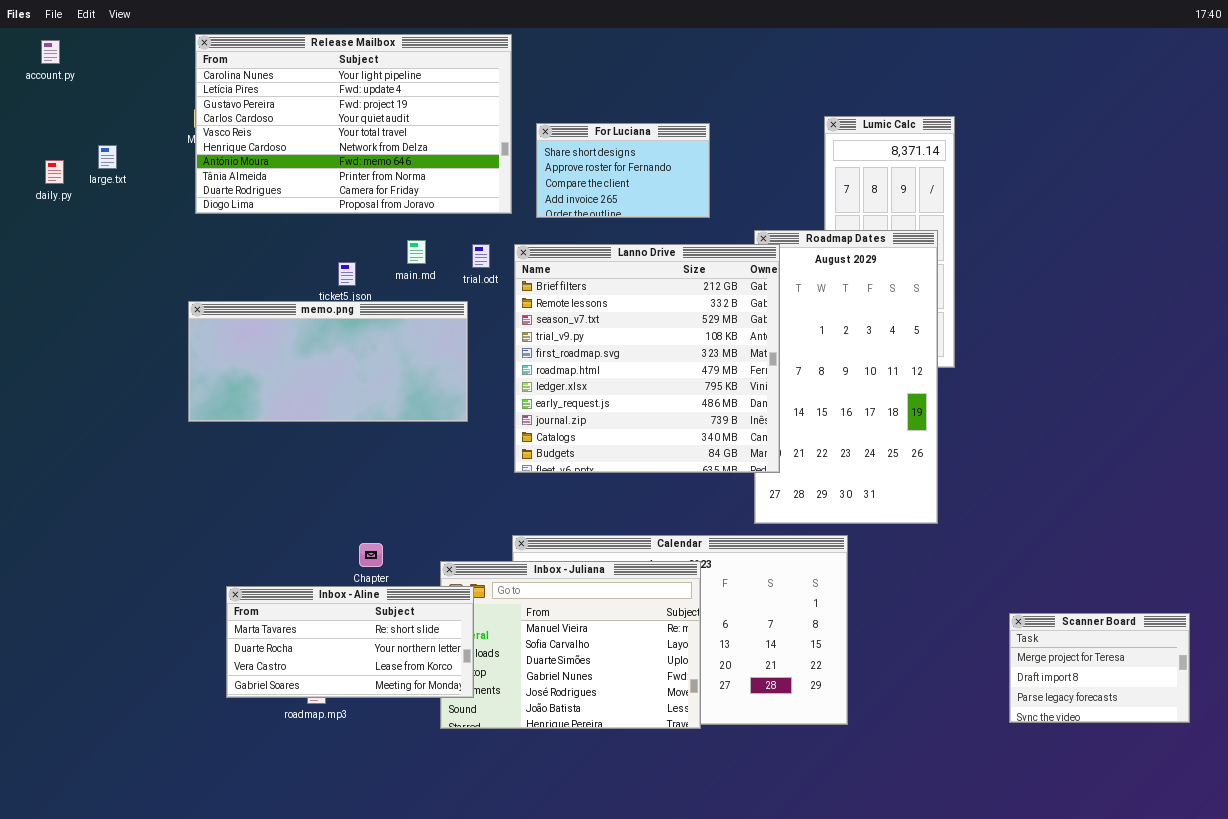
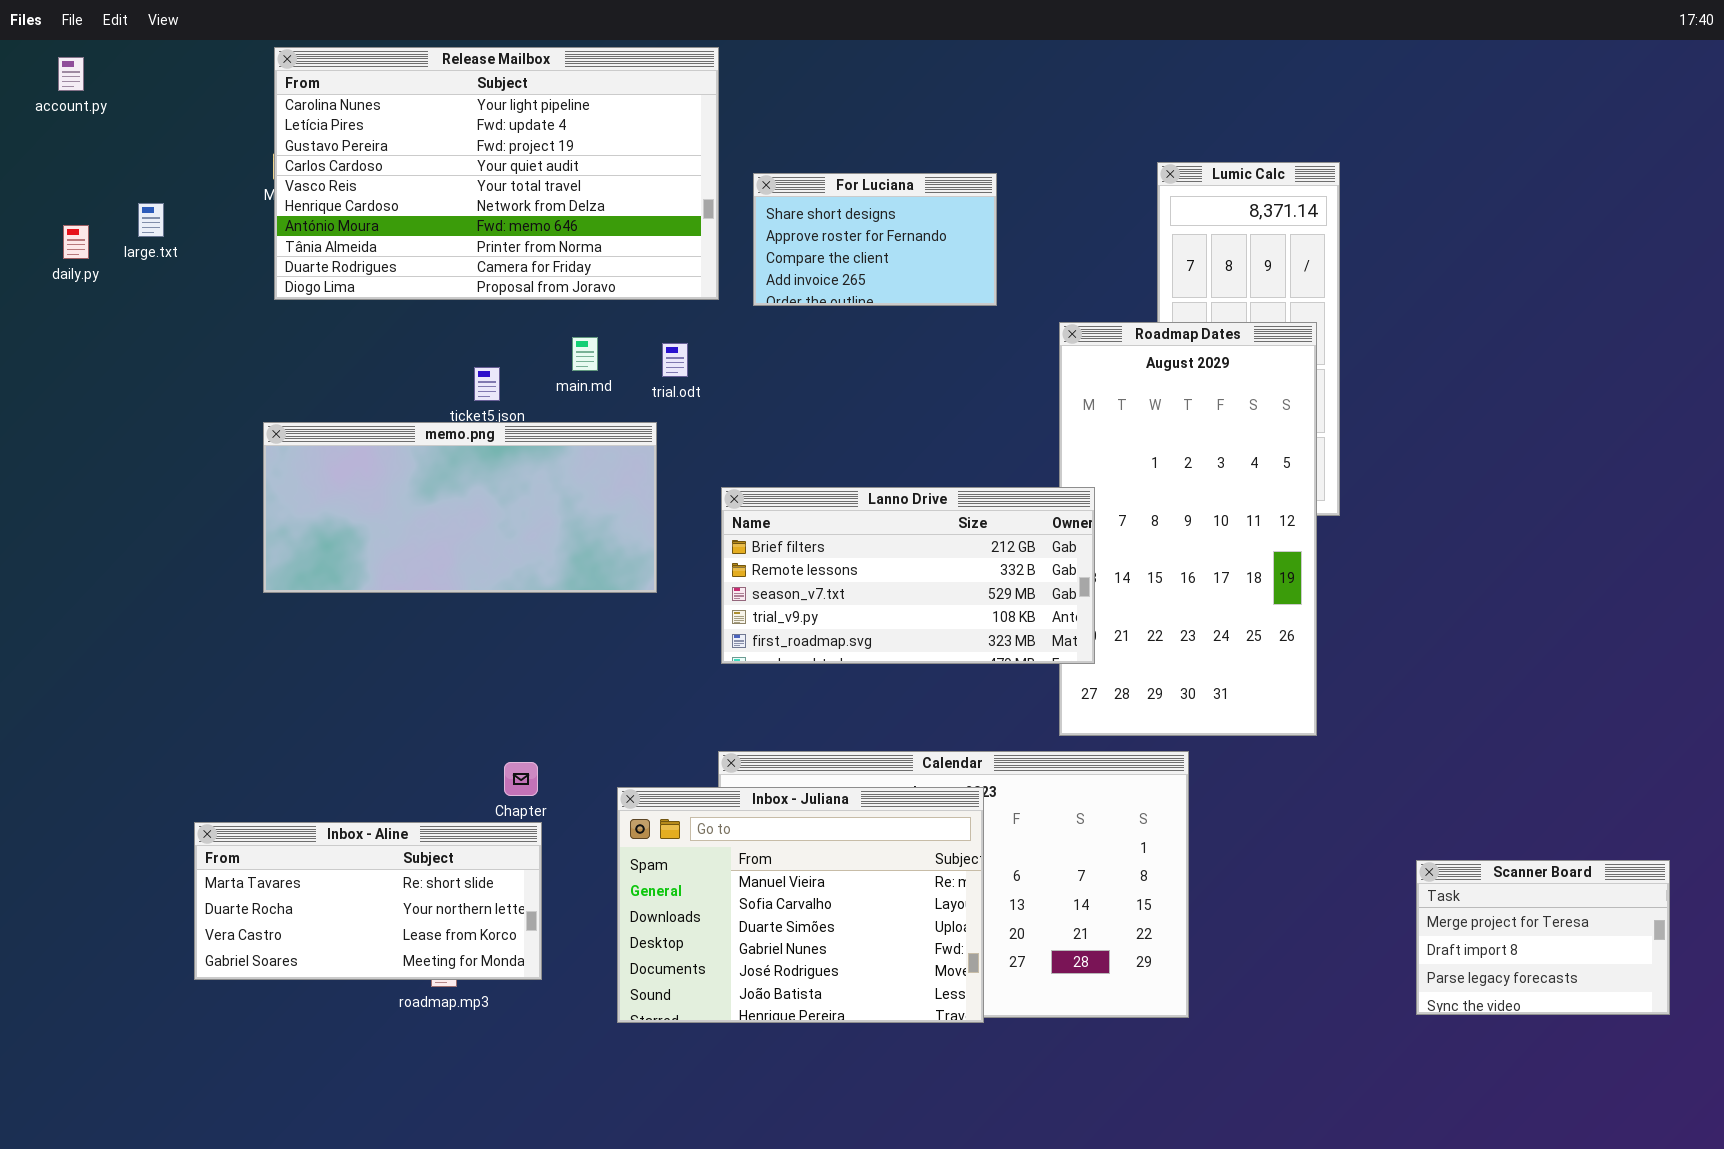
Lanno Drive: [514,244,780,473] -> [721,487,1095,664], resized
Inbox - Aline: [226,586,474,698] -> [194,822,542,980], moved

